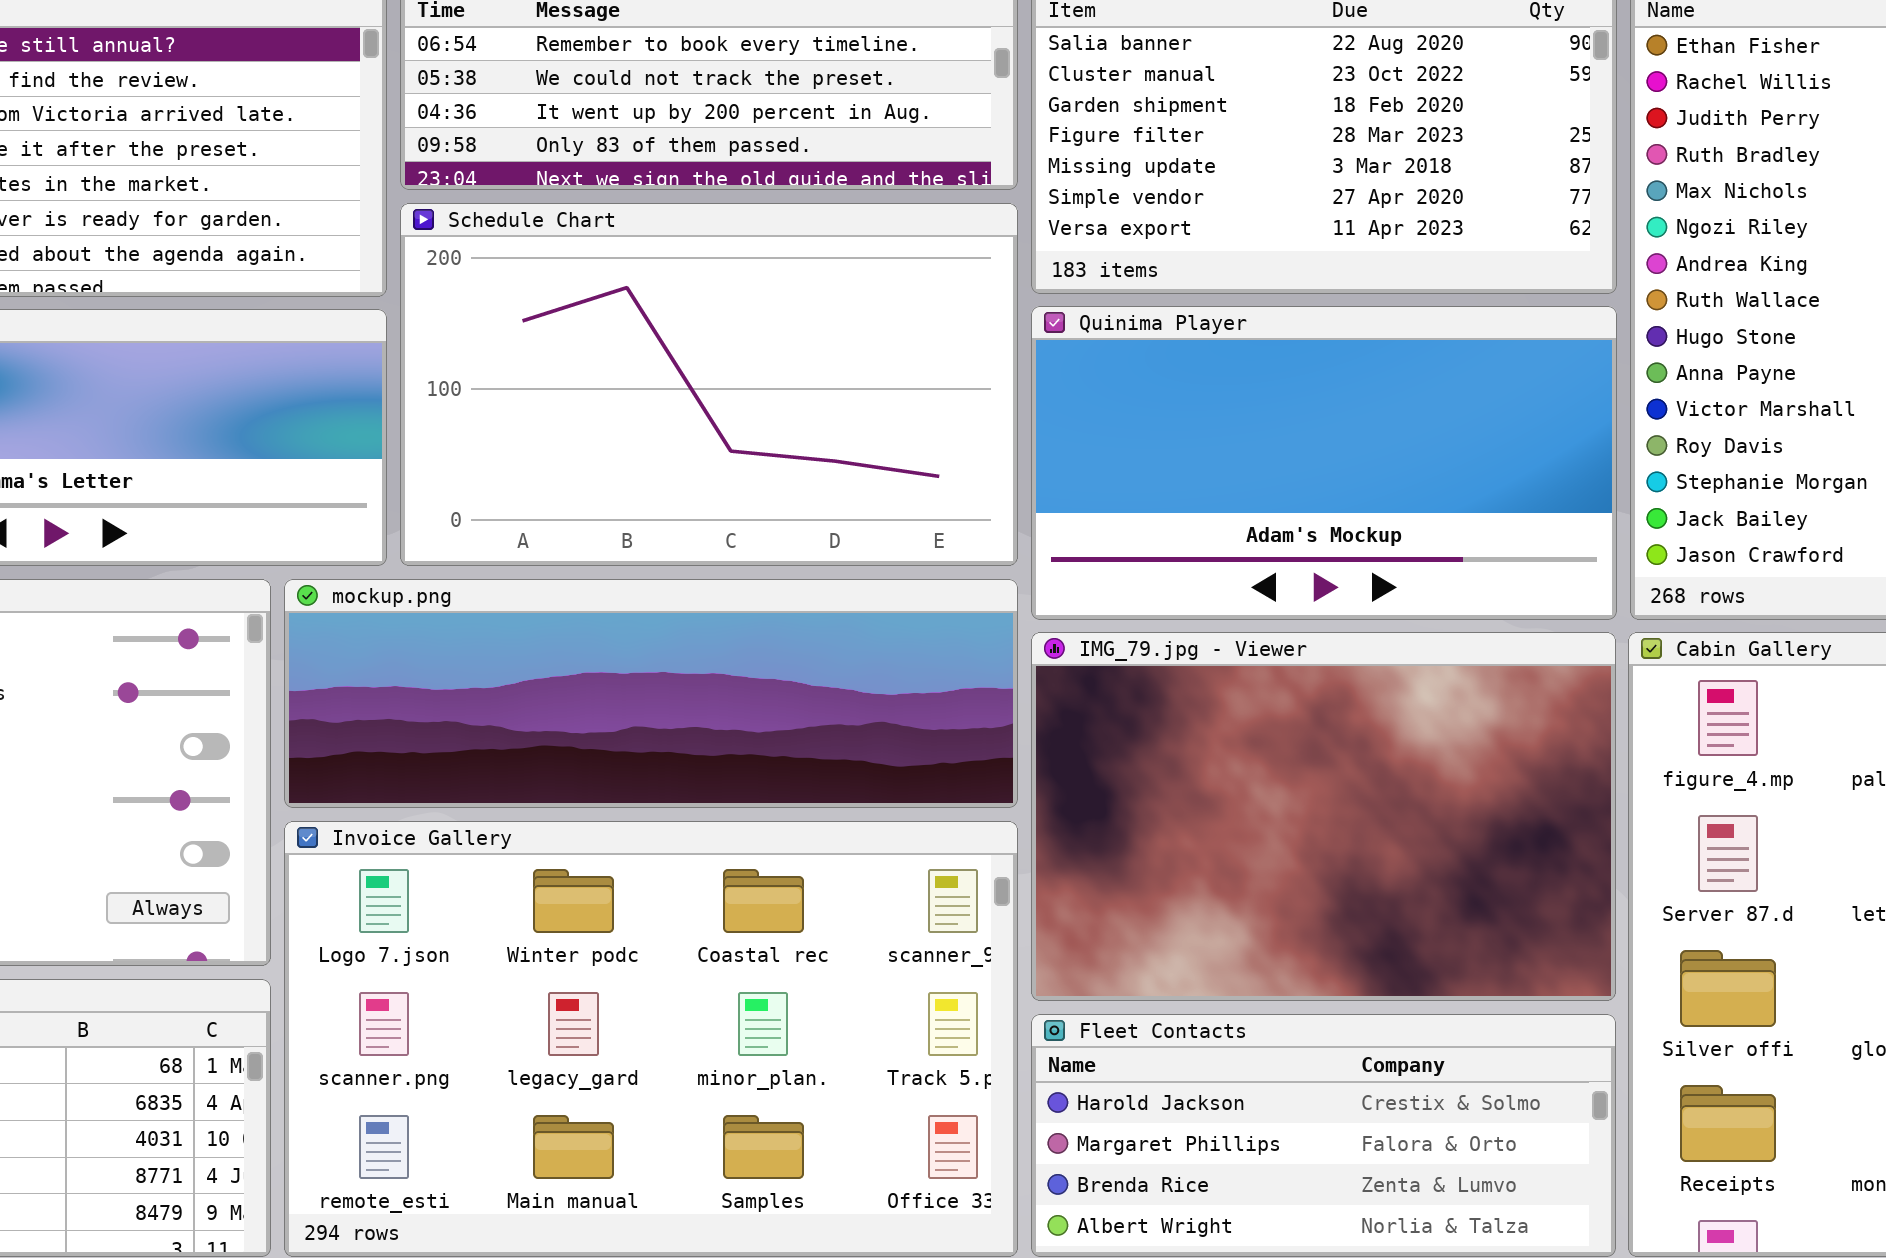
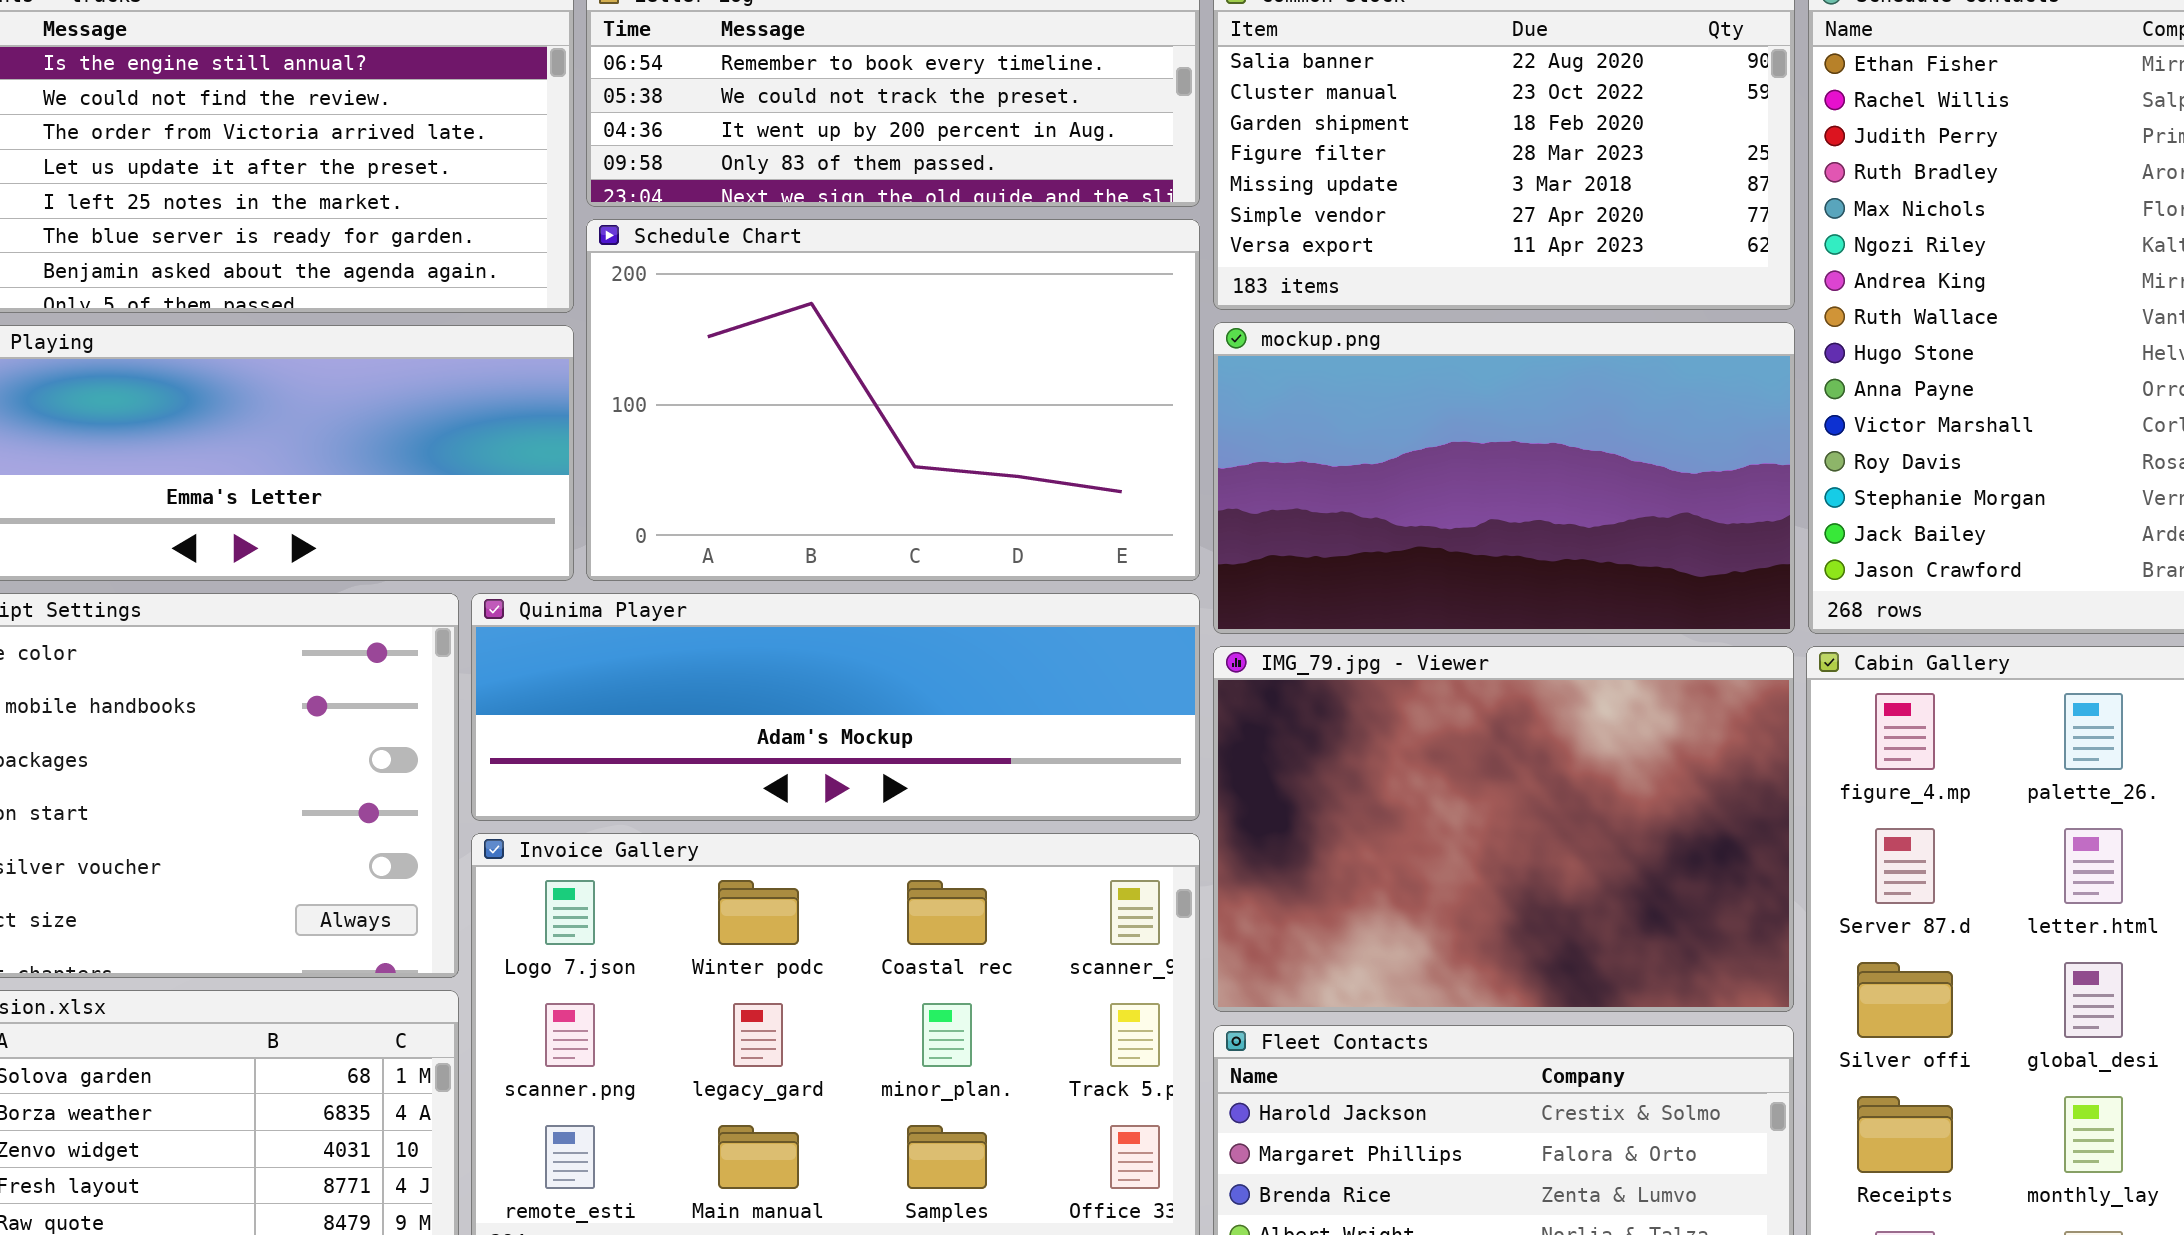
Quinima Player: [1031,306,1617,620] -> [471,593,1200,821], moved, resized
mockup.png: [284,579,1018,808] -> [1213,322,1795,634], moved, resized

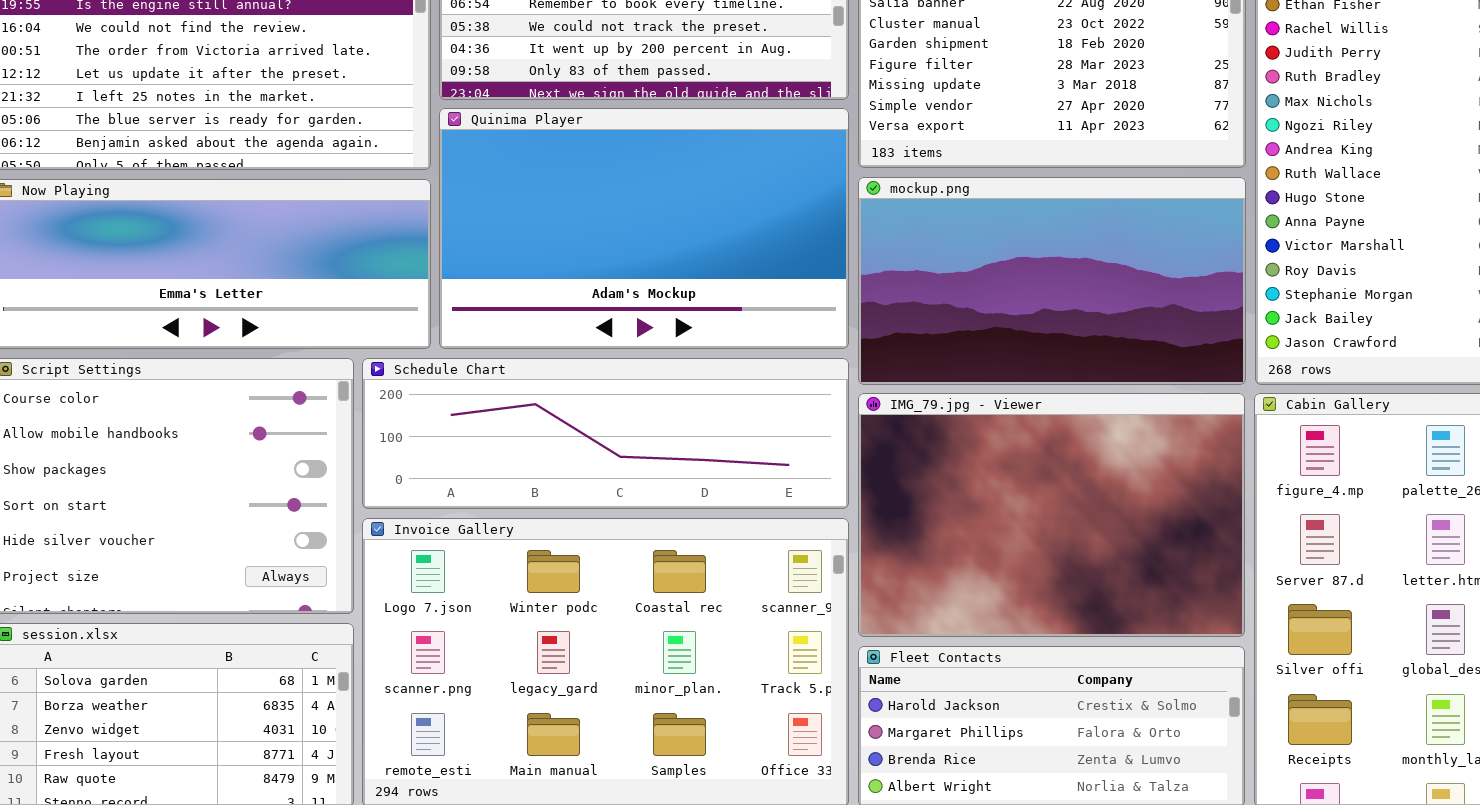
Schedule Chart: [586,219,1200,581] -> [362,358,849,509], moved, resized
Quinima Player: [471,593,1200,821] -> [439,108,849,349], moved, resized

